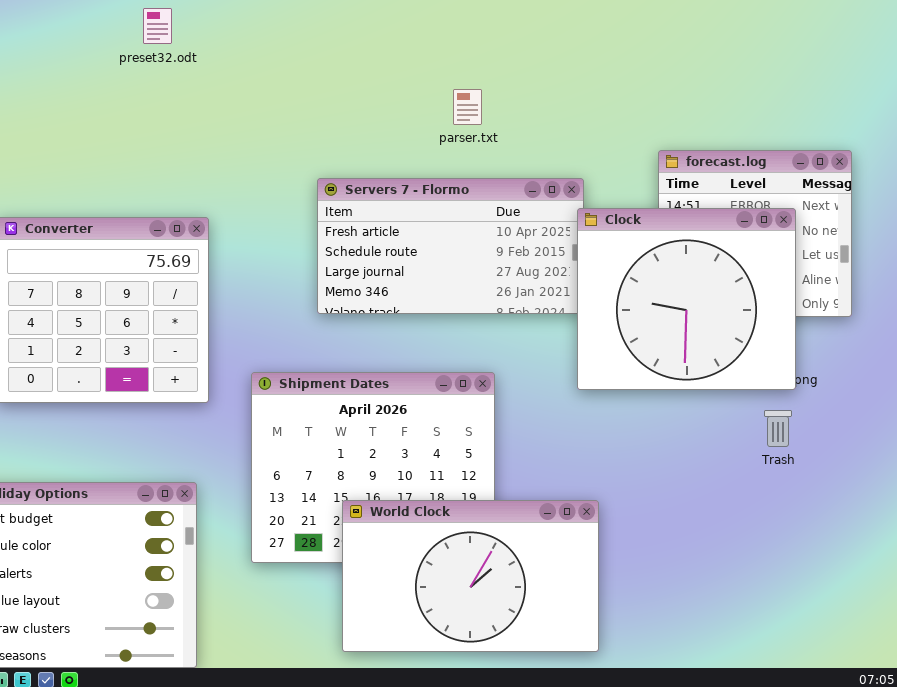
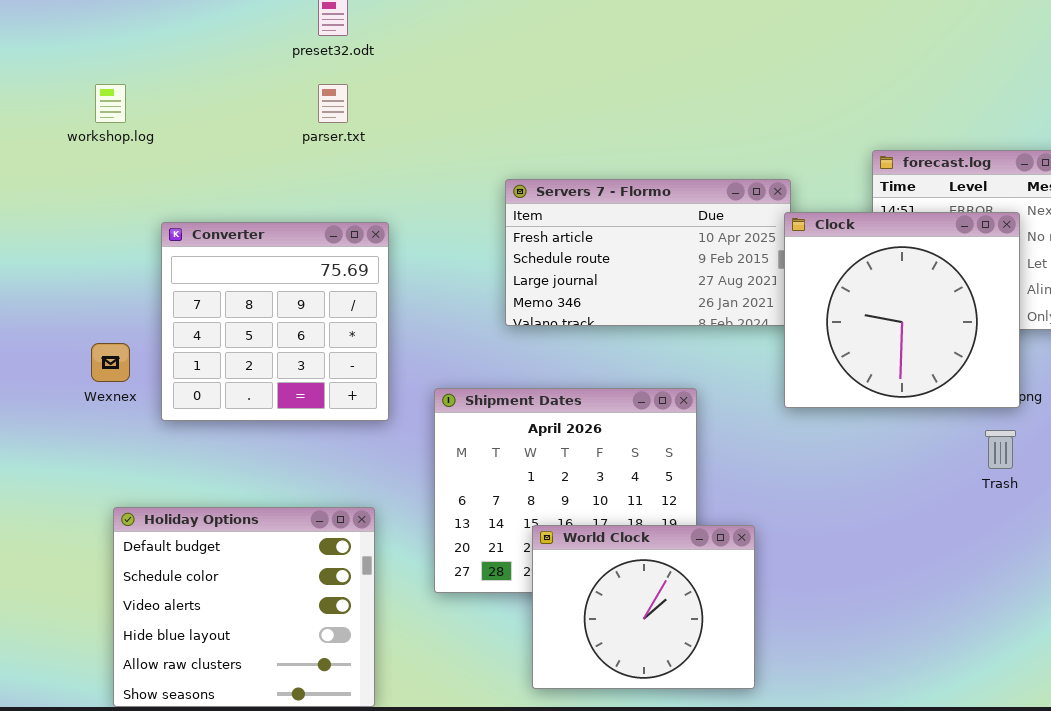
parser.txt: [453,89,482,125] -> [318,84,348,123], moved
World Clock: [342,500,599,652] -> [532,525,755,689], resized

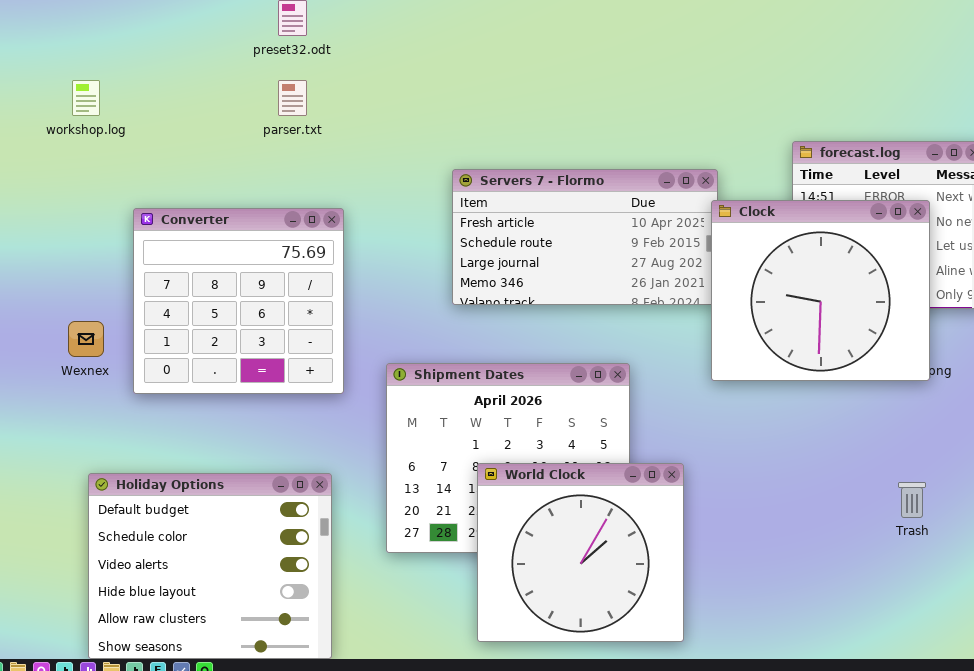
Trash: [985,430,1016,469] -> [898,482,926,518], moved
World Clock: [532,525,755,689] -> [477,463,684,642], resized

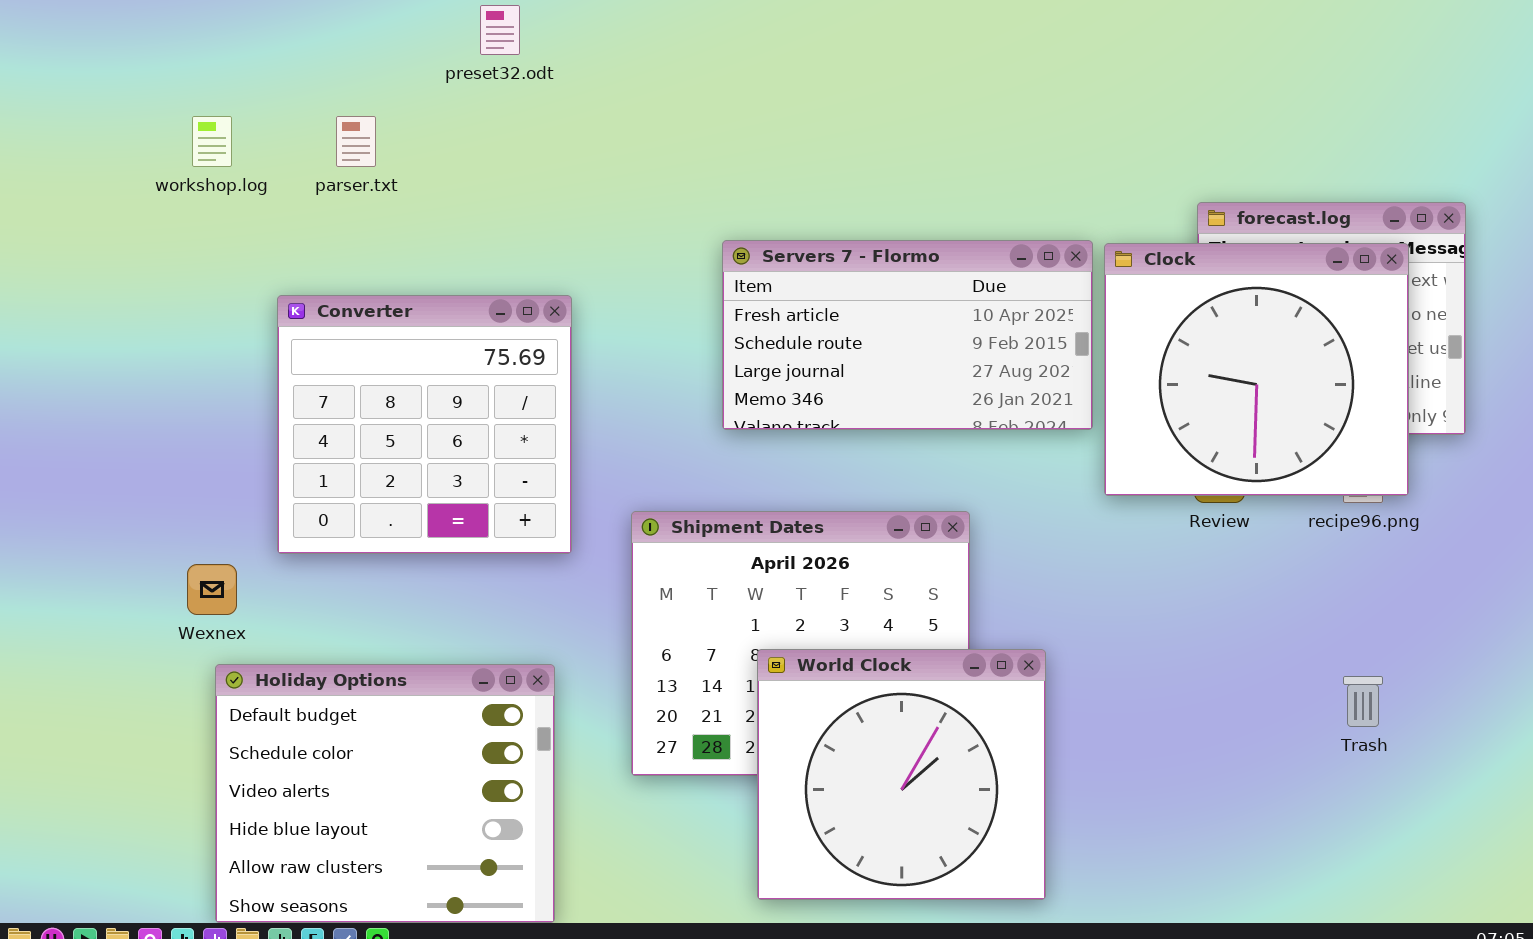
parser.txt: [278,80,307,116] -> [336,116,376,167], moved
Clock: [711,200,930,381] -> [1104,243,1409,496], moved
Wexnex: [68,321,104,357] -> [187,564,237,615], moved

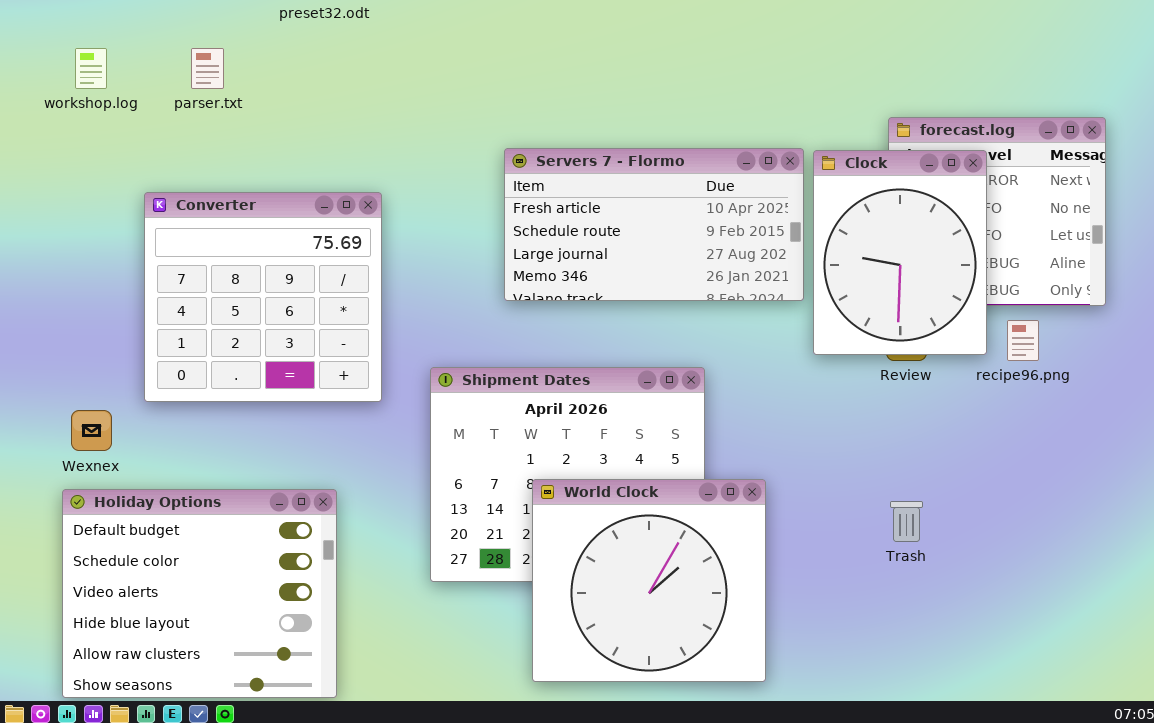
Clock: [1104,243,1409,496] -> [813,150,987,355], resized
Holiday Options: [215,664,555,923] -> [62,489,337,698], moved
Trash: [1343,676,1383,727] -> [890,501,923,542], moved

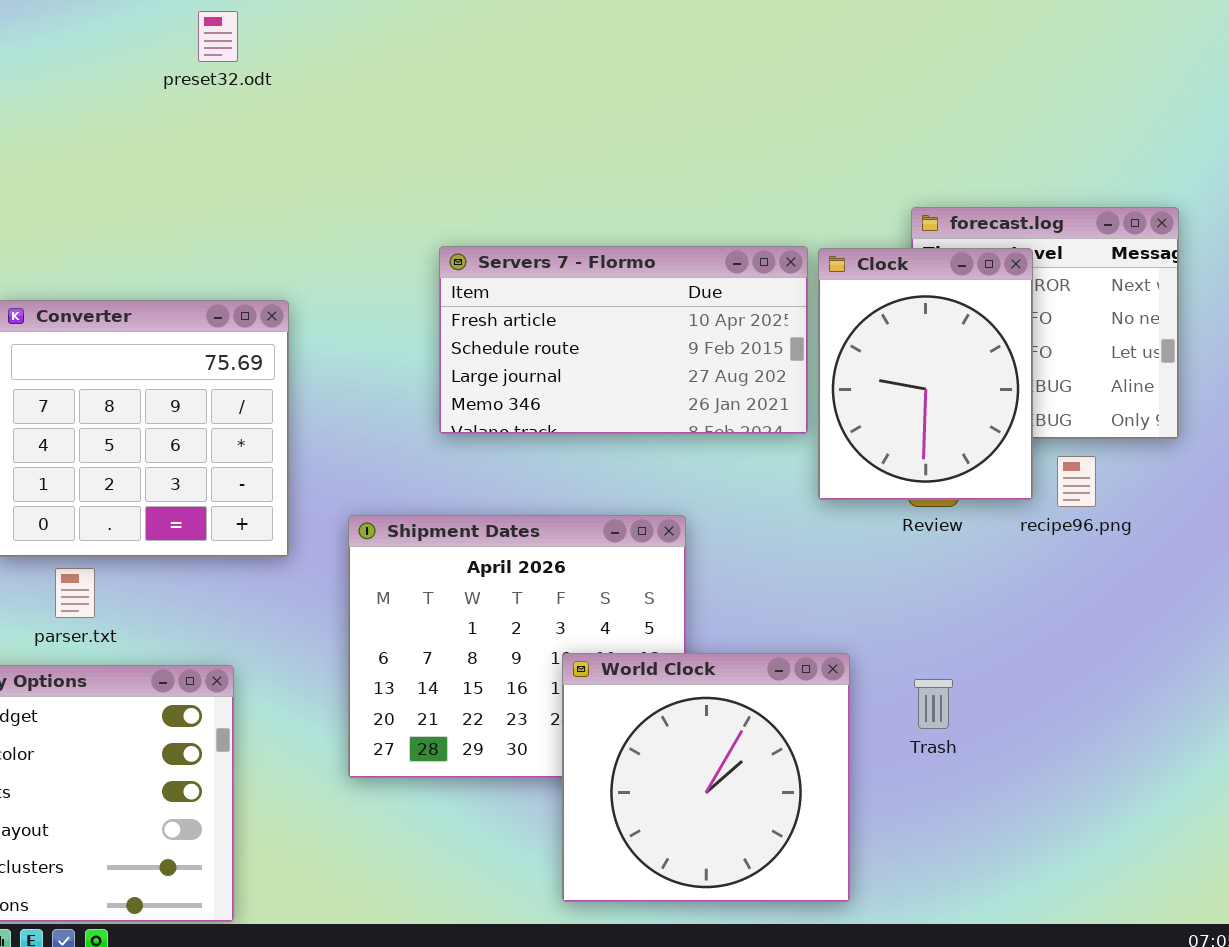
parser.txt: [191,48,224,89] -> [55,568,95,618], moved
World Clock: [532,479,766,682] -> [562,653,850,902], moved

